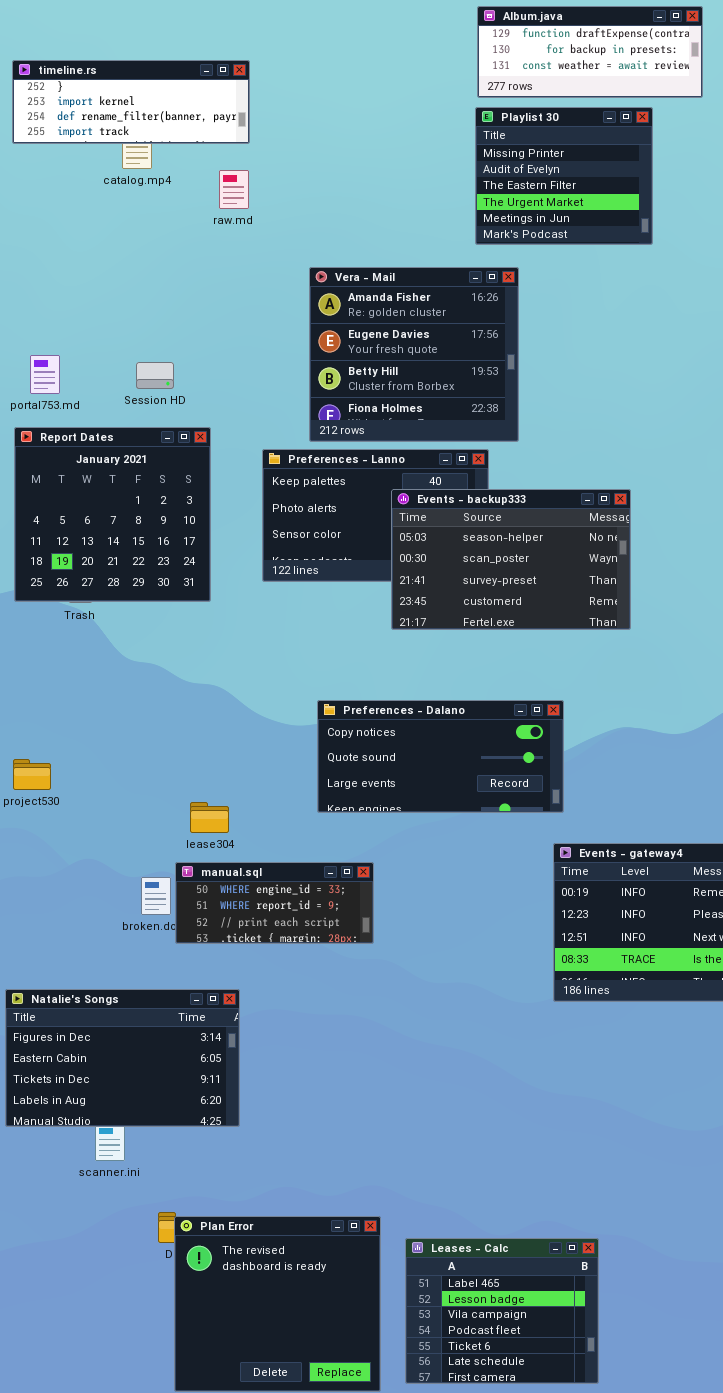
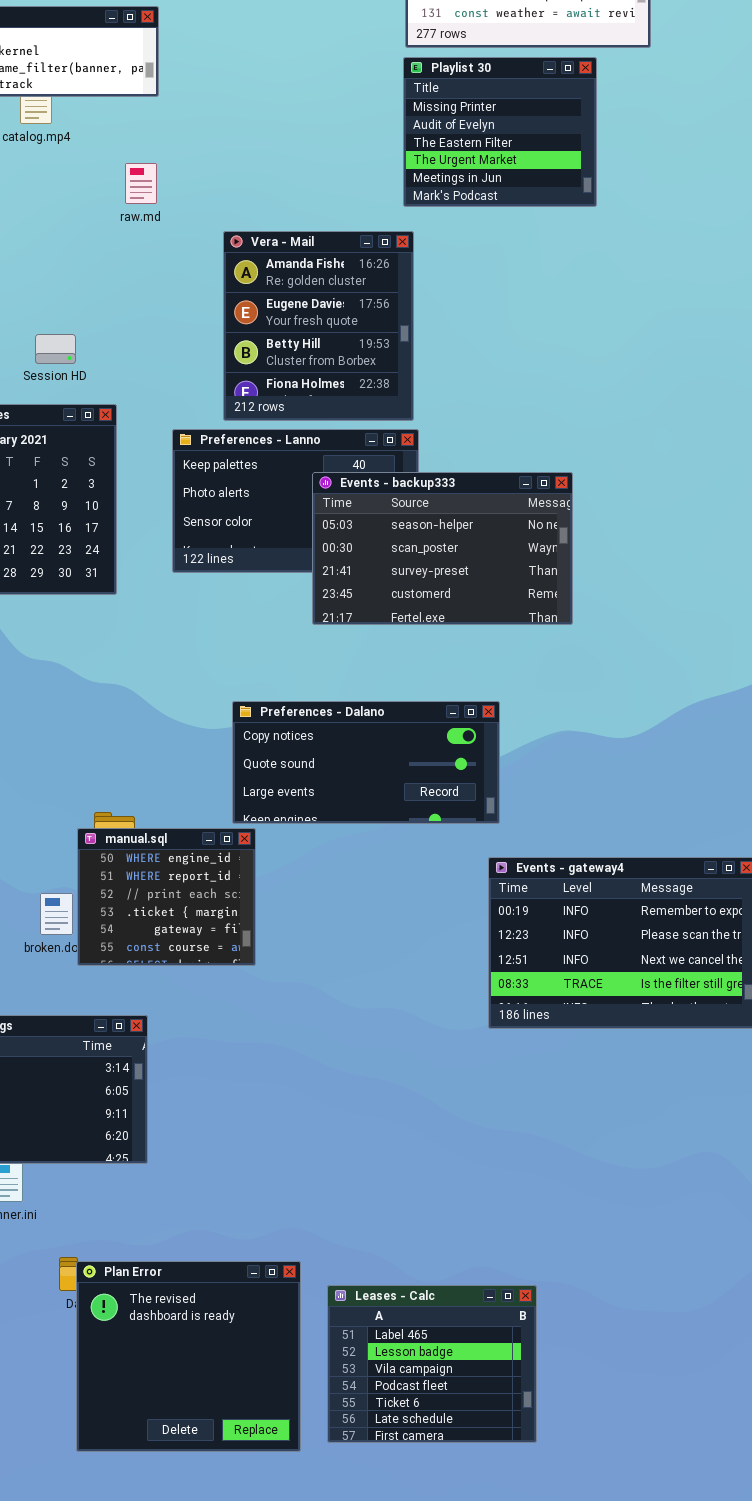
raw.md: [219,170,249,209] -> [125,163,157,204], moved
Vera - Mail: [309,267,519,442] -> [223,231,414,421], resized
manual.sql: [175,862,374,944] -> [77,828,256,966], resized

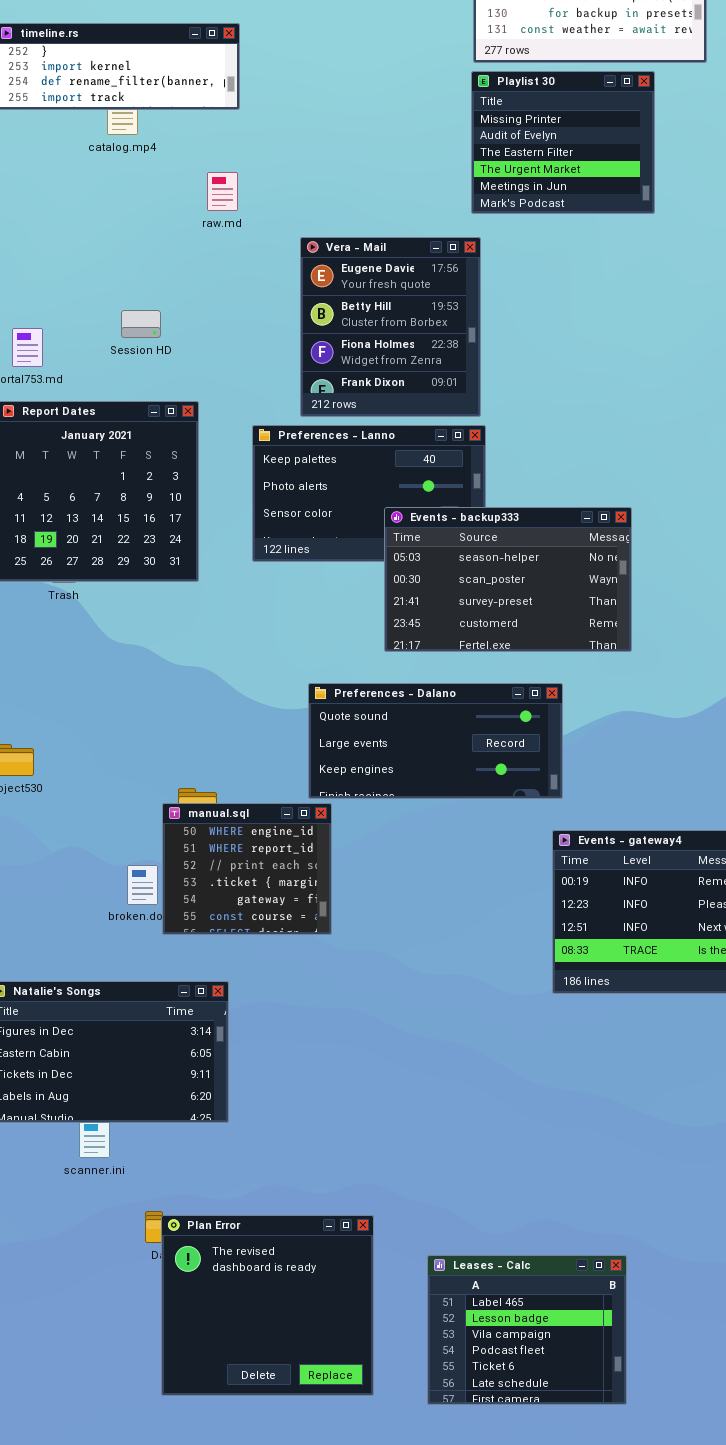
Vera - Mail: [223,231,414,421] -> [300,237,481,417], scrolled down 1 row
Session HD: [35,334,76,364] -> [121,310,161,338], moved
Events - backup333: [312,472,573,625] -> [384,507,632,652], moved
Preferences - Dalano: [232,701,500,824] -> [308,683,563,799], scrolled down 1 row
Leases - Calc: [327,1285,537,1443] -> [427,1255,627,1405], moved

